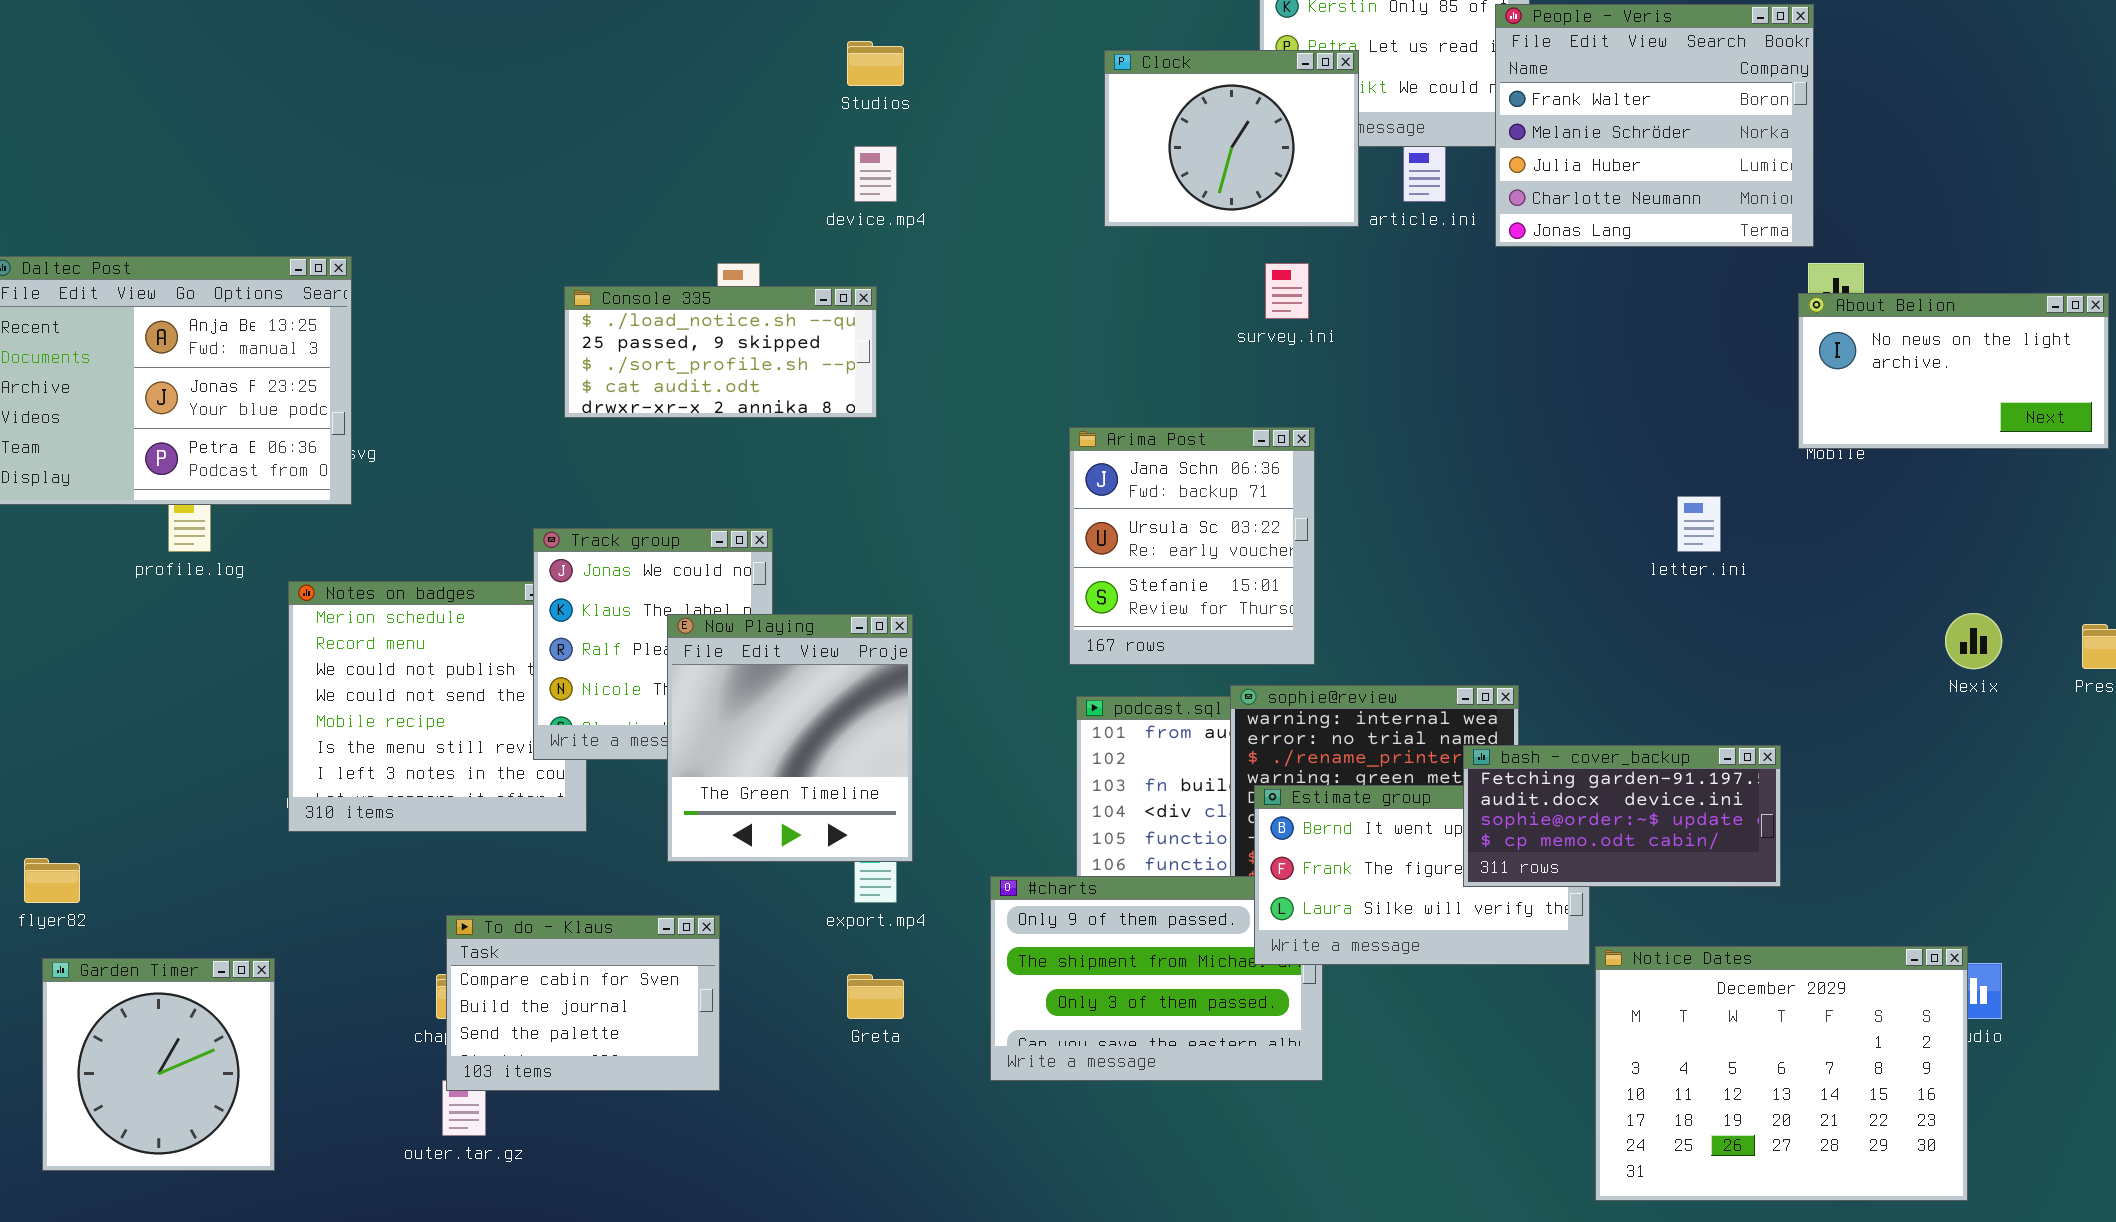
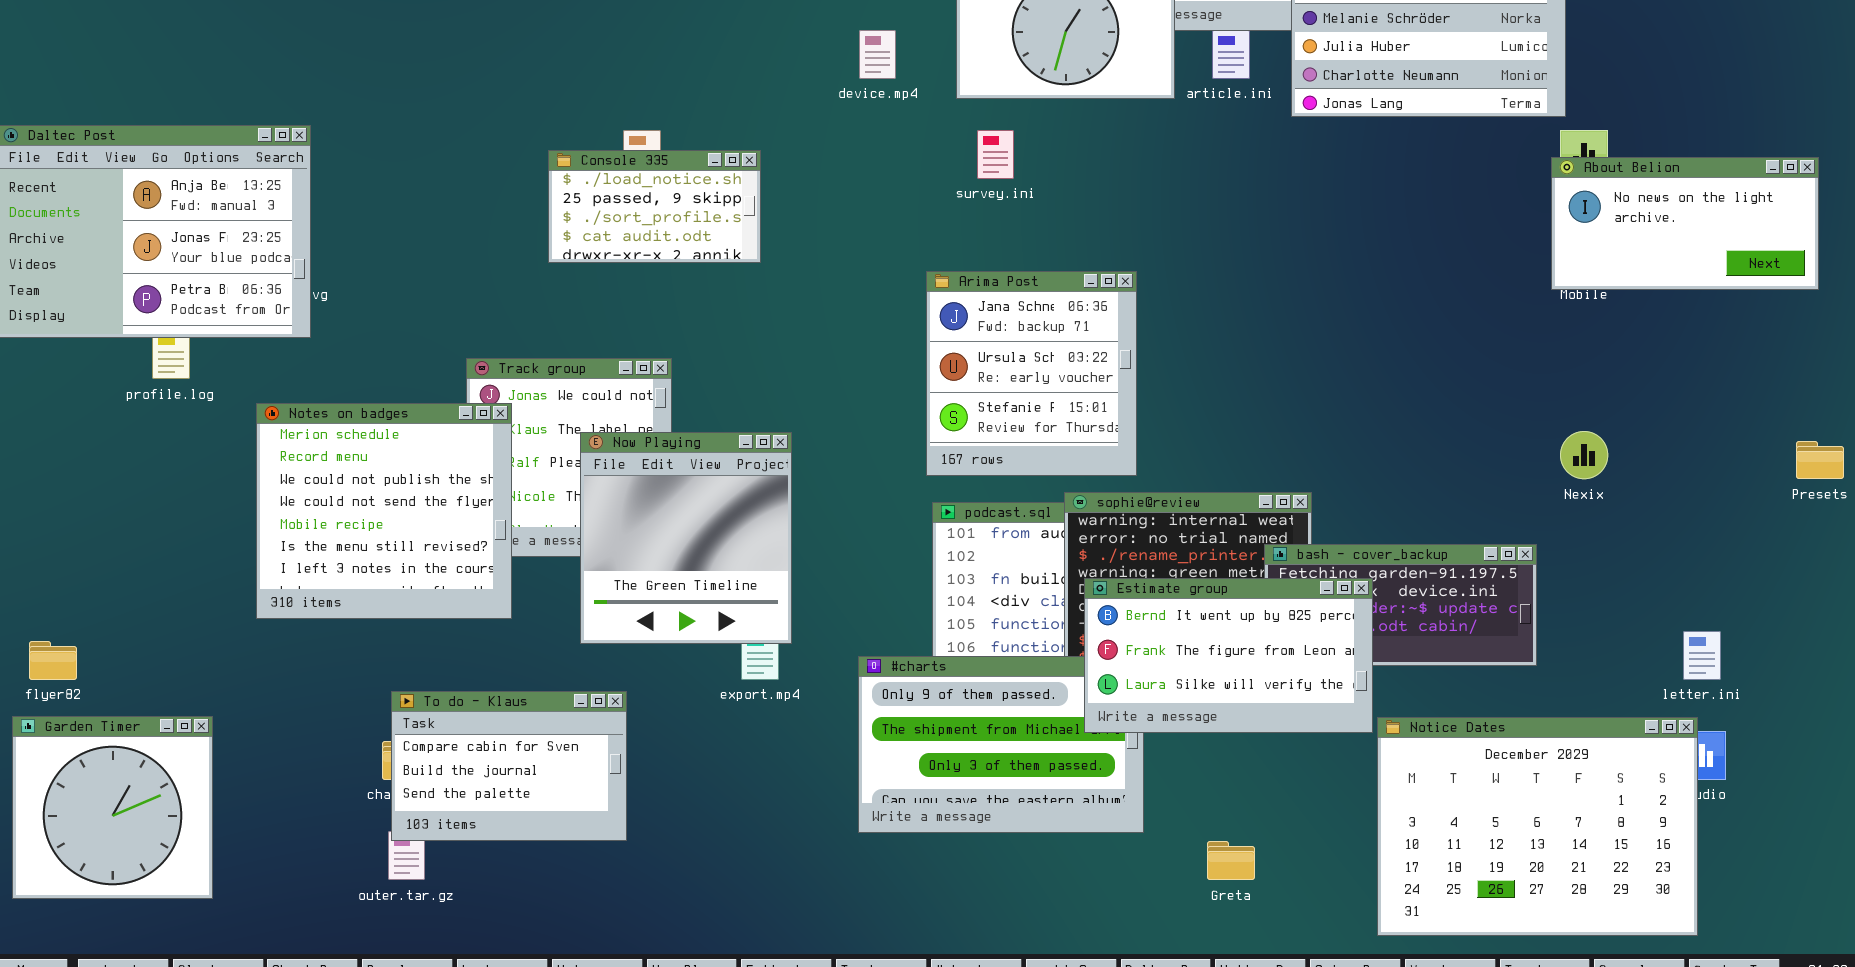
device.mp4: [854,146,897,202] -> [859,30,896,79], moved
survey.ini: [1265,263,1309,319] -> [977,130,1014,179], moved
Console 335: [564,286,877,418] -> [548,150,761,263], resized
letter.ini: [1677,496,1721,552] -> [1683,631,1721,680], moved
Notes on badges: [288,581,587,832] -> [256,403,512,619], raised
Nexix: [1945,613,2002,669] -> [1560,431,1608,479], moved
Estimate group: [1254,785,1590,965] -> [1084,578,1373,733], raised
Garden Timer: [42,958,275,1171] -> [12,716,213,899], moved
Greta: [847,974,904,1019] -> [1207,841,1255,880], moved

